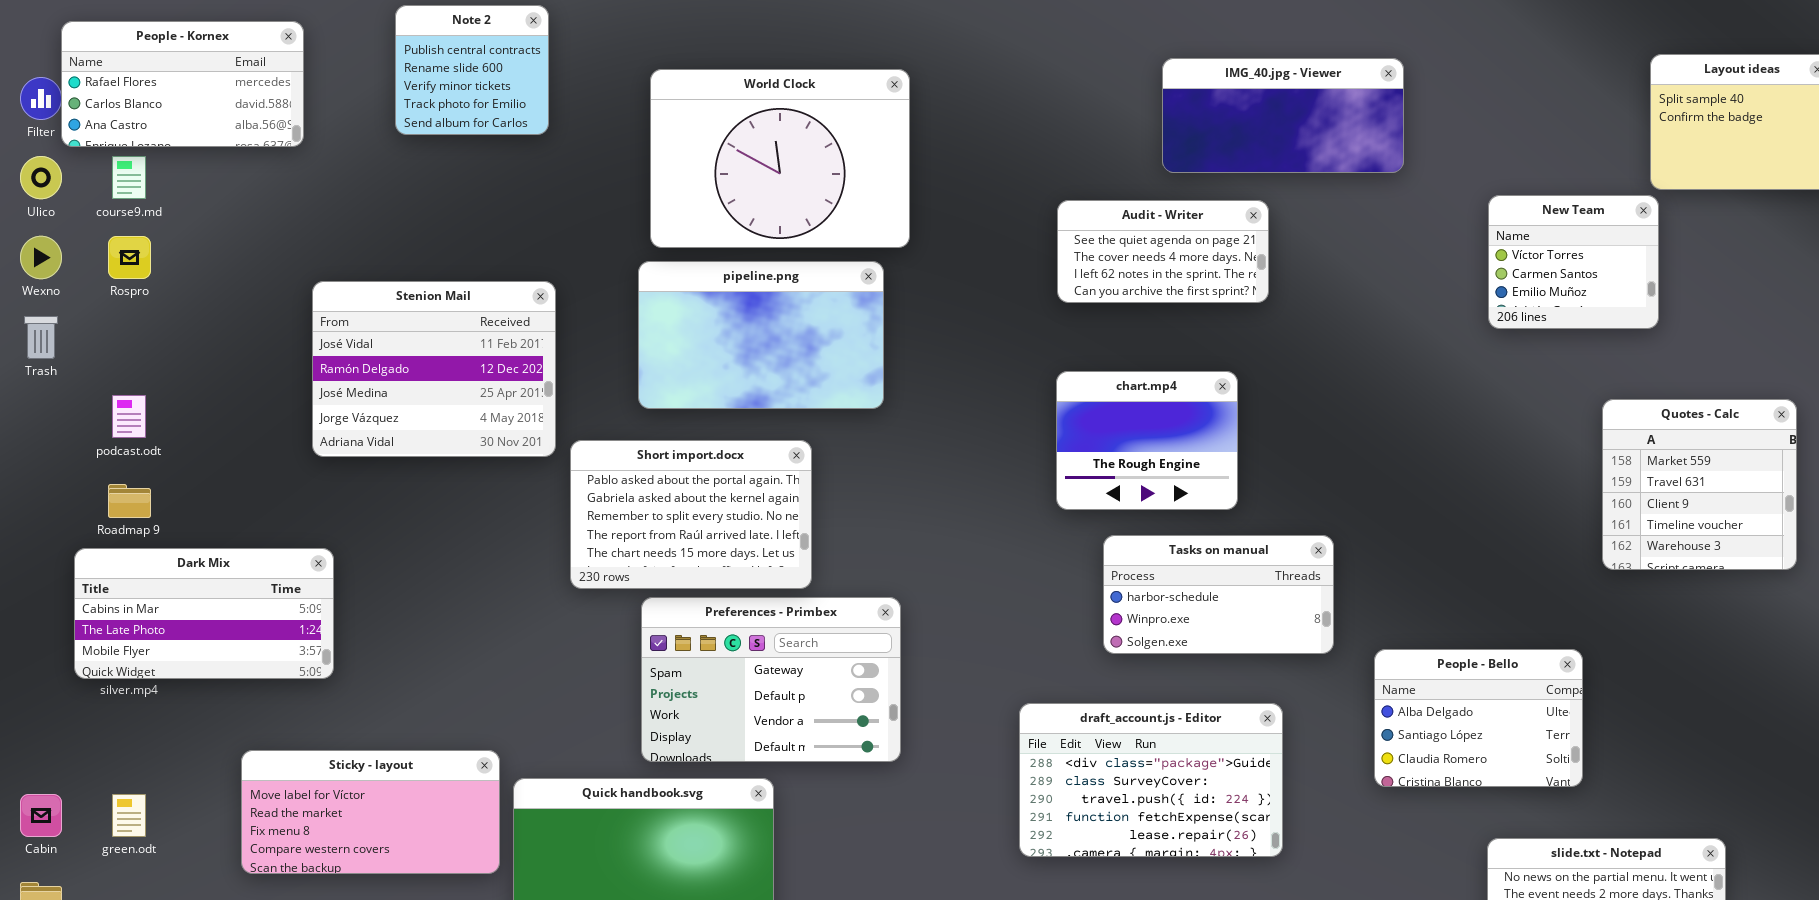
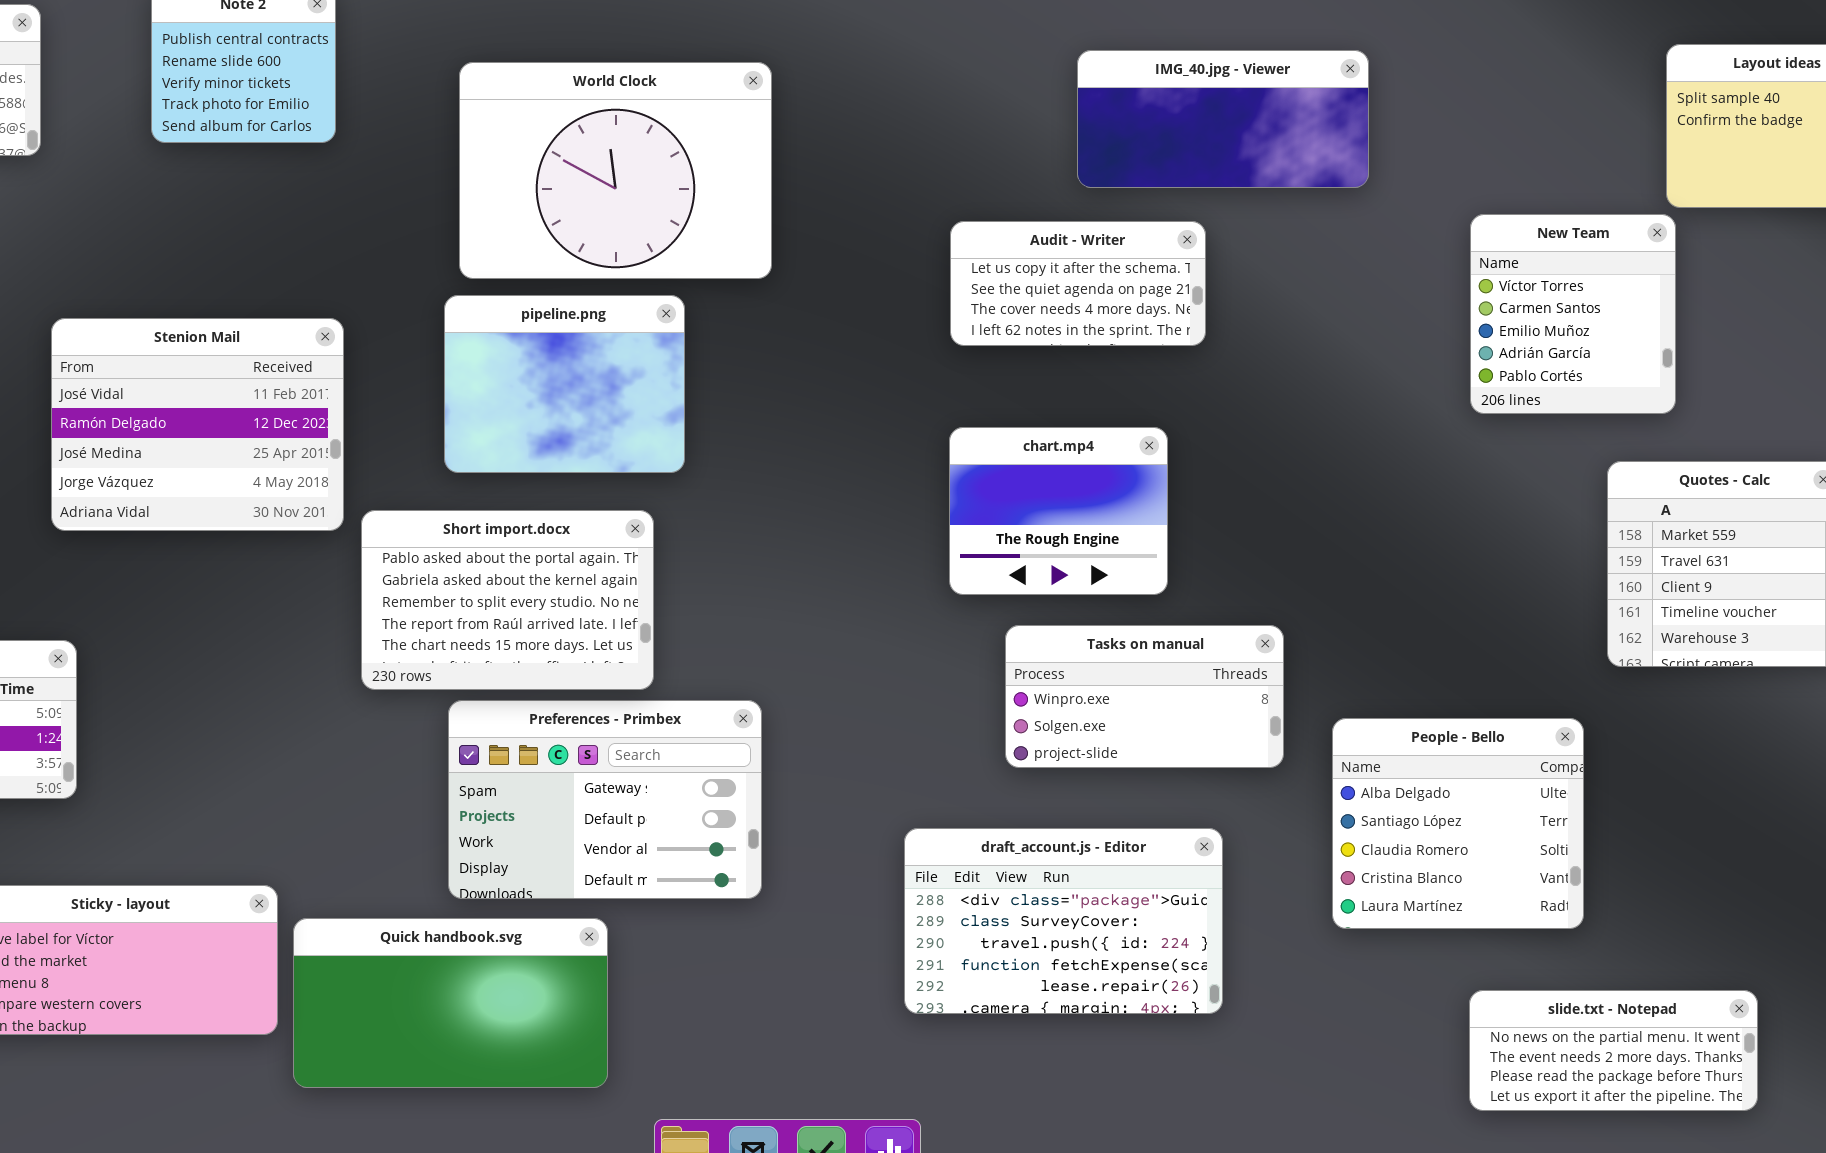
New Team: [1488,195,1659,329] -> [1470,214,1676,414], resized
Audit - Writer: [1057,200,1269,303] -> [950,221,1206,346], scrolled up 1 row
pipeline.png: [638,261,884,409] -> [444,295,685,473], resized
Tasks on manual: [1103,535,1334,654] -> [1005,625,1284,768], scrolled down 1 row
People - Bello: [1374,649,1583,787] -> [1332,718,1584,929], resized

